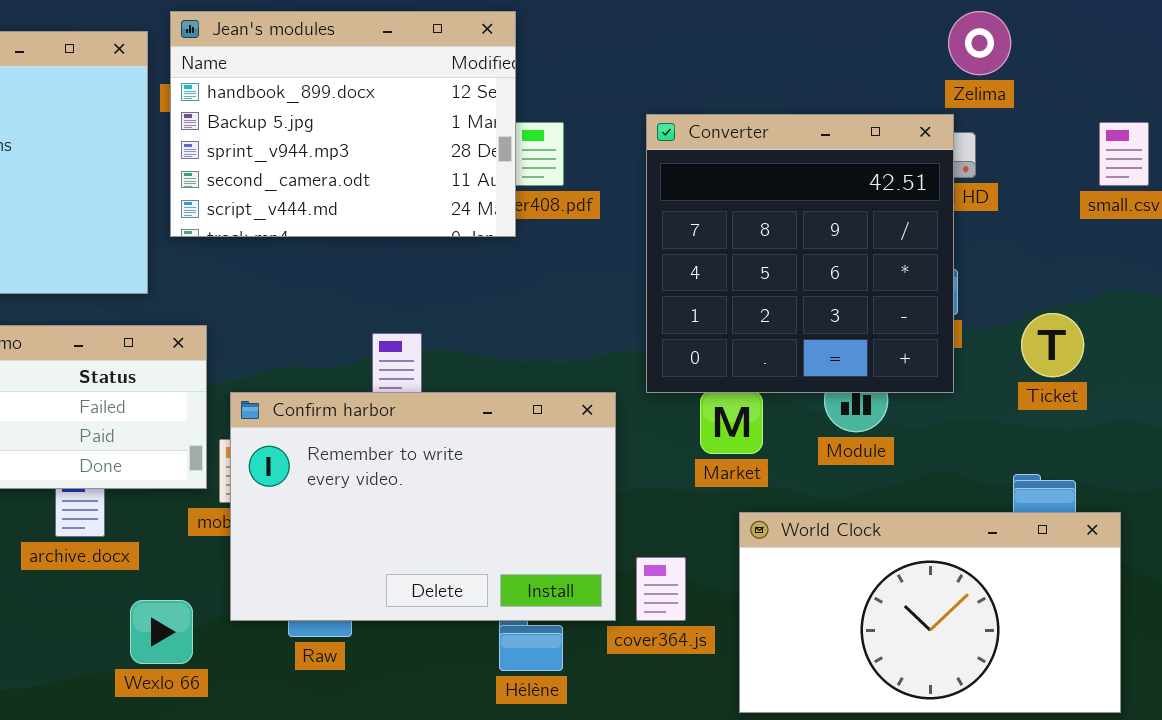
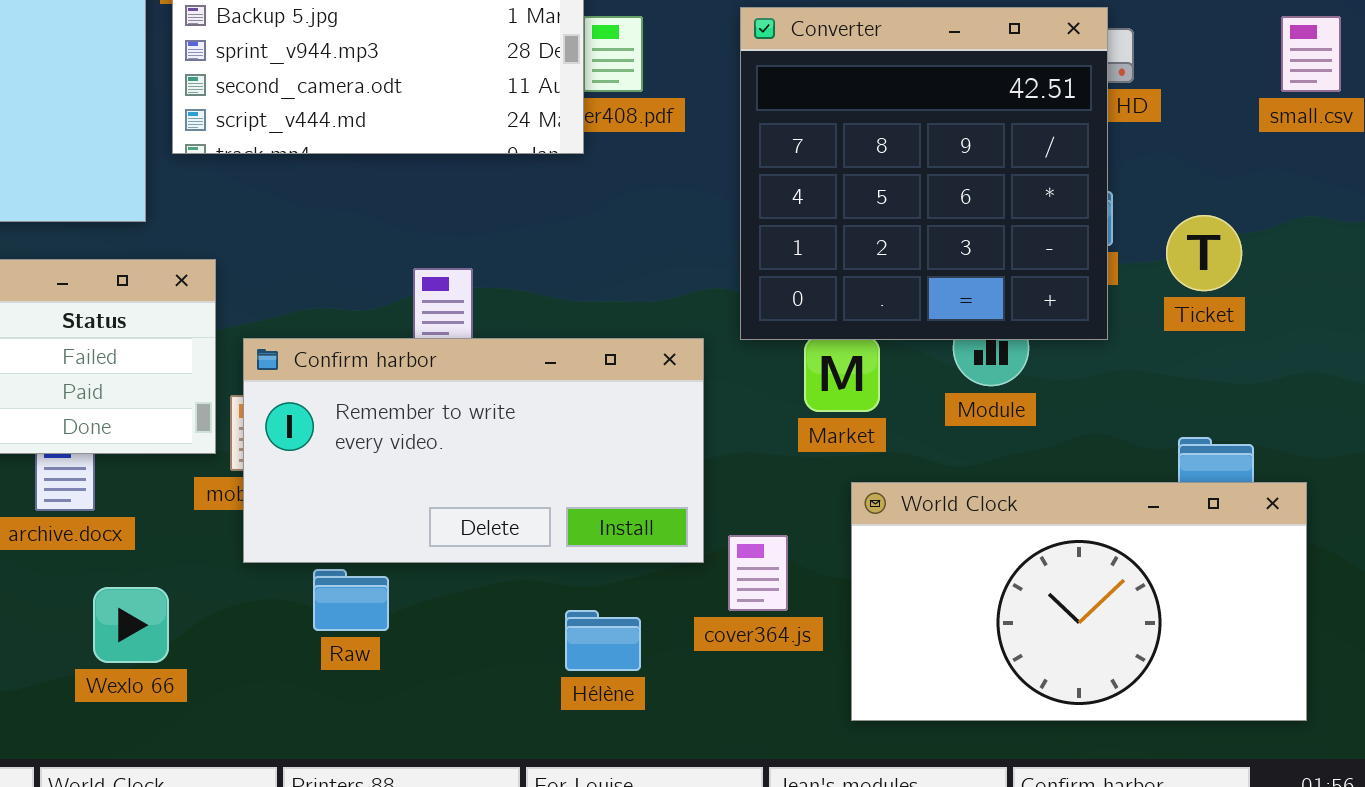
Ticket: [1021,313,1084,377] -> [1166,215,1242,291], moved
Confirm harbor: [230,392,616,621] -> [243,338,704,563], resized
Wexlo 66: [130,600,193,664] -> [93,587,169,663], moved

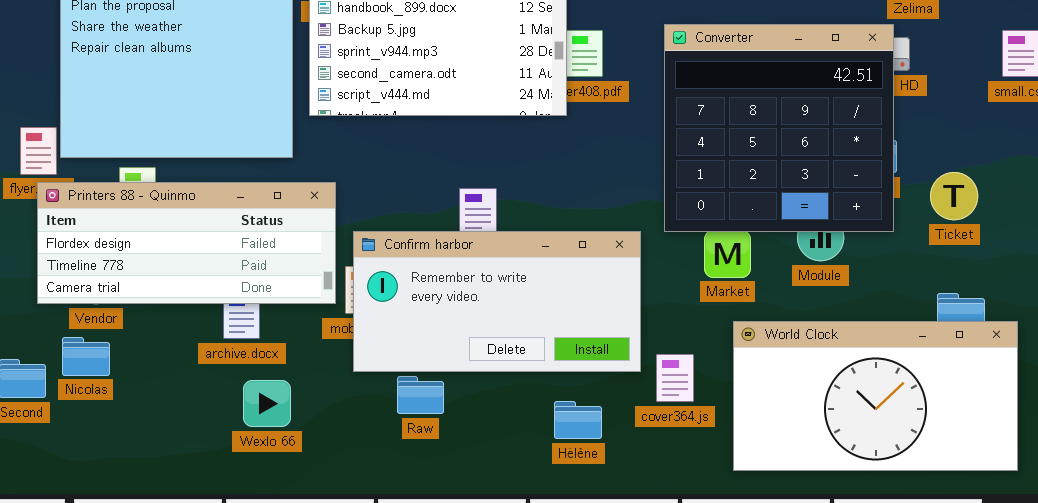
Ticket: [1166,215,1242,291] -> [930,172,978,220], moved
Wexlo 66: [93,587,169,663] -> [243,380,291,427], moved

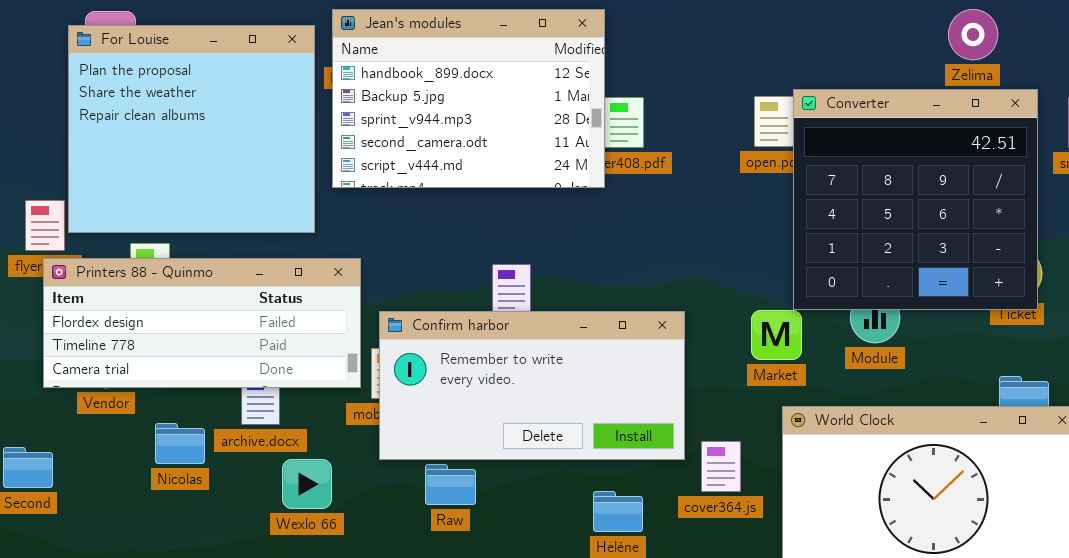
Converter: [664,24,894,232] -> [793,89,1038,310], moved
Nicolas: [62,337,110,376] -> [155,423,205,464], moved
Wexlo 66: [243,380,291,427] -> [282,459,332,509], moved

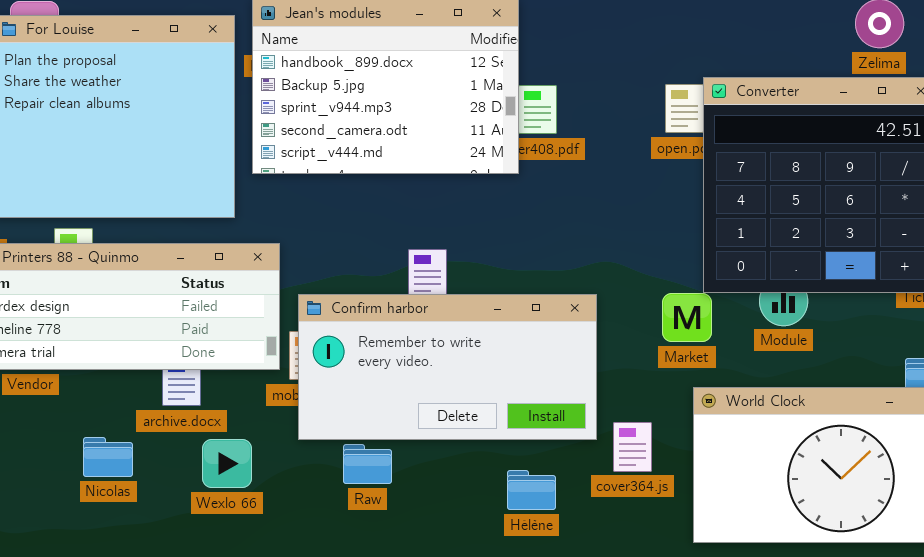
Nicolas: [155,423,205,464] -> [83,437,133,477], moved

